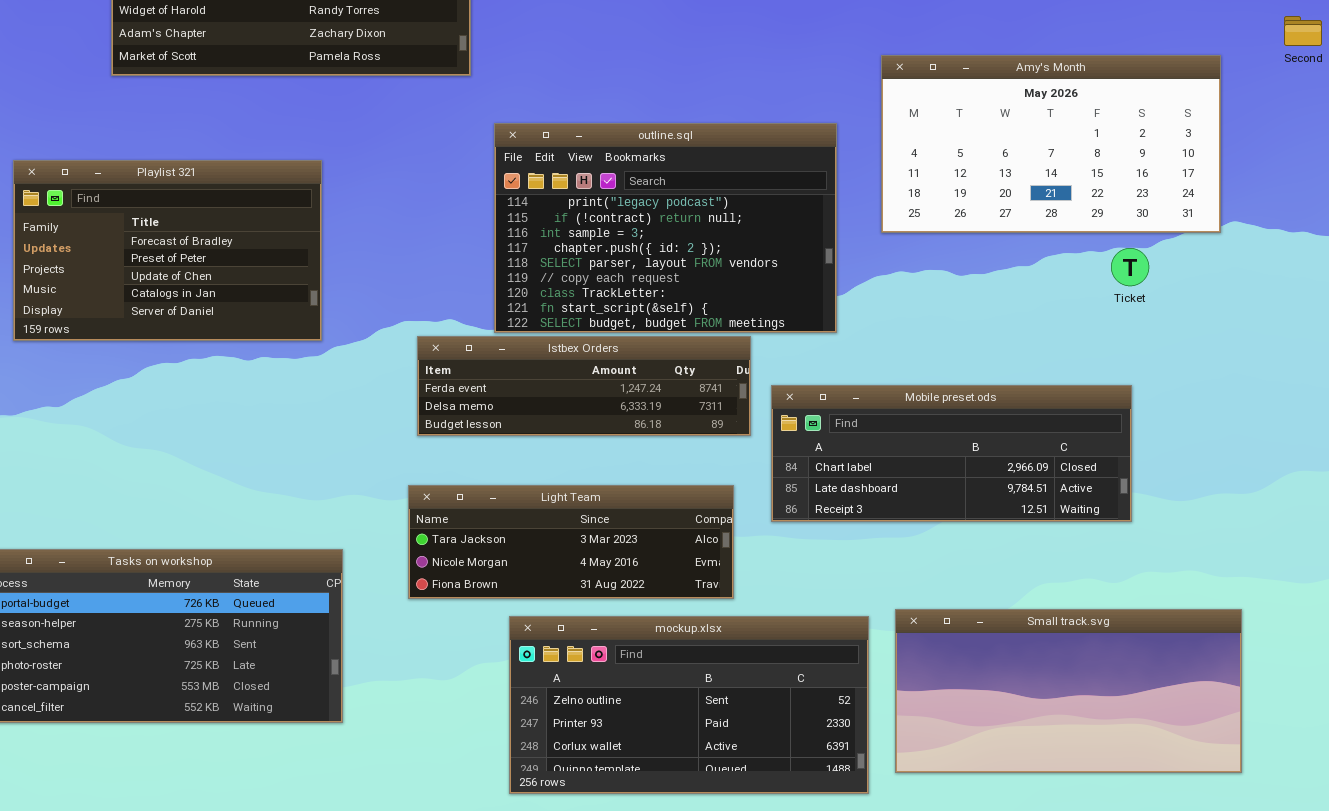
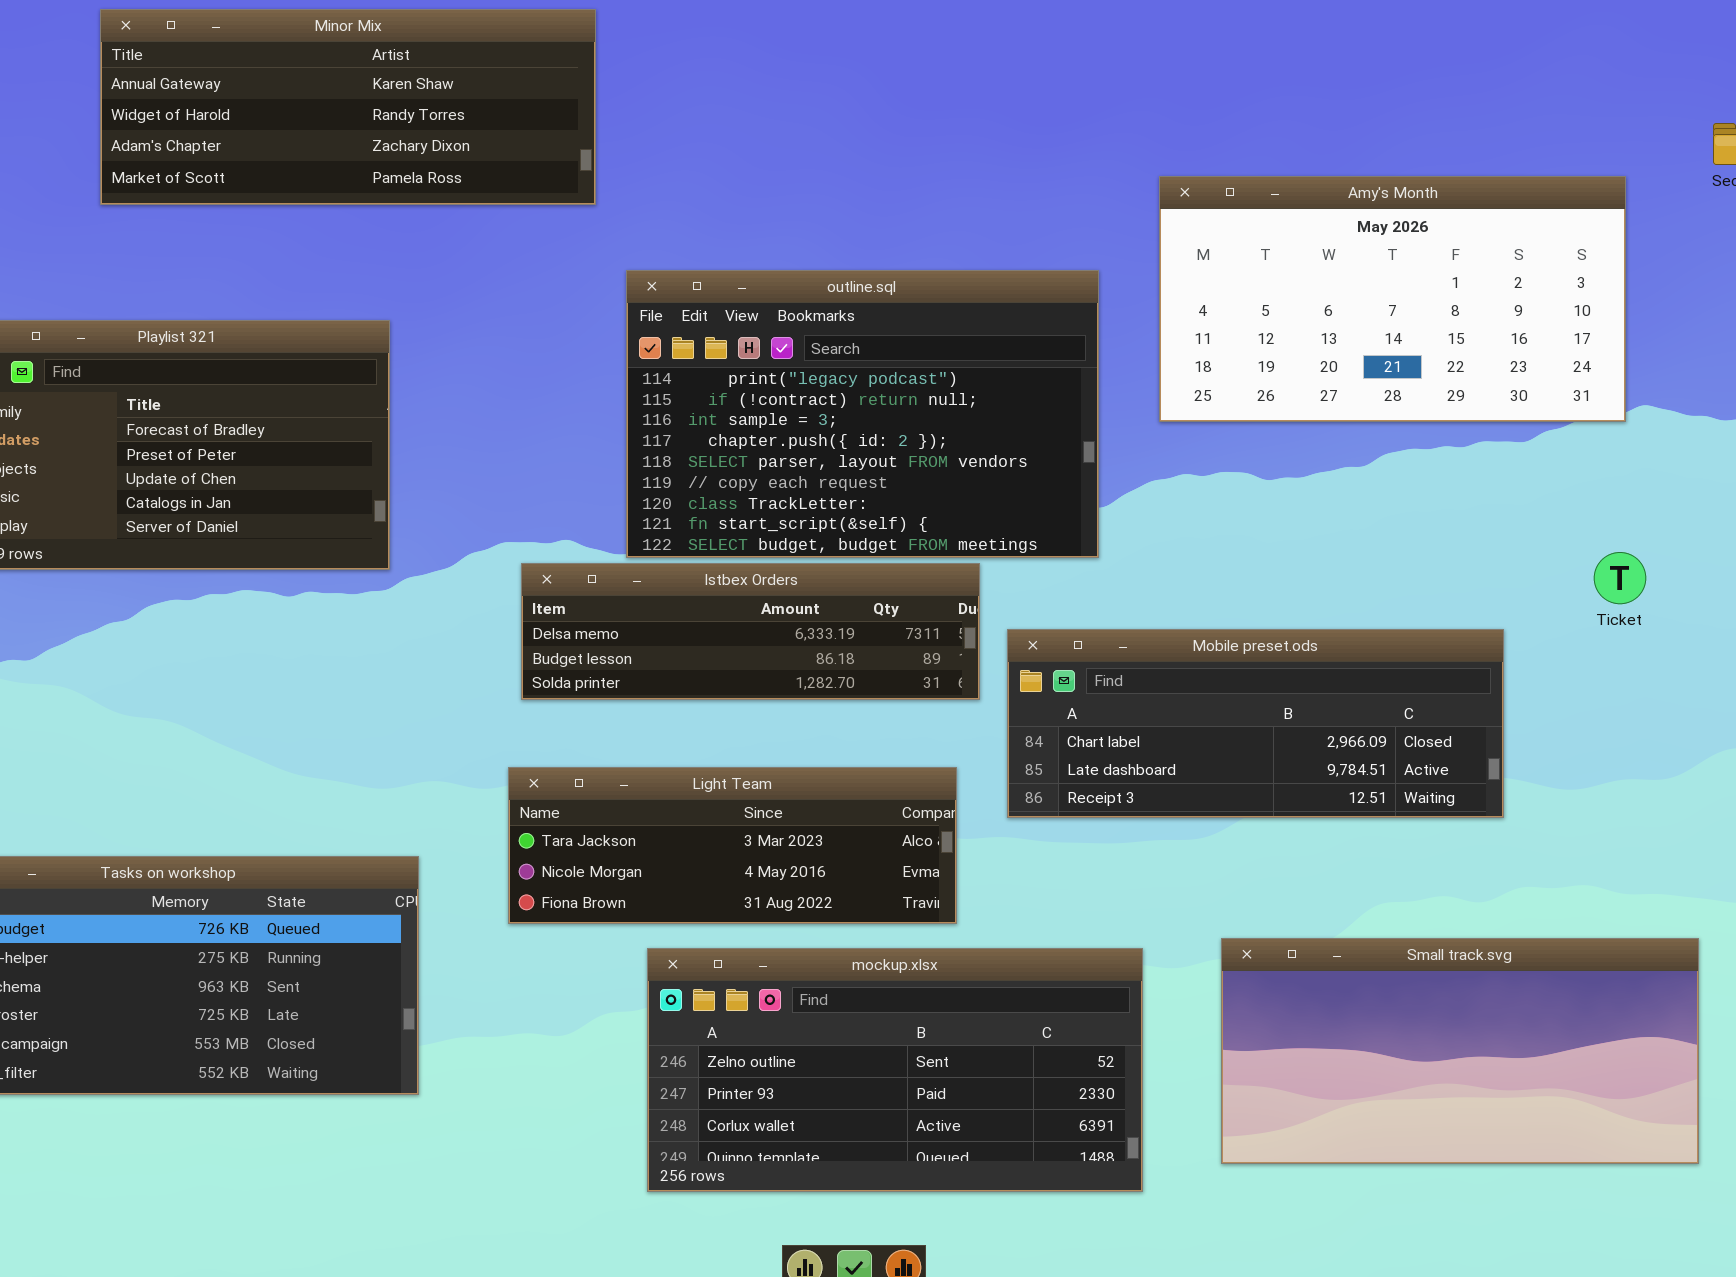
Ticket: [1111,248,1149,286] -> [1594,552,1646,604], moved
Istbex Orders: [417,336,751,436] -> [521,563,980,700], scrolled down 1 row
Small track.svg: [895,609,1242,773] -> [1221,938,1699,1164], moved

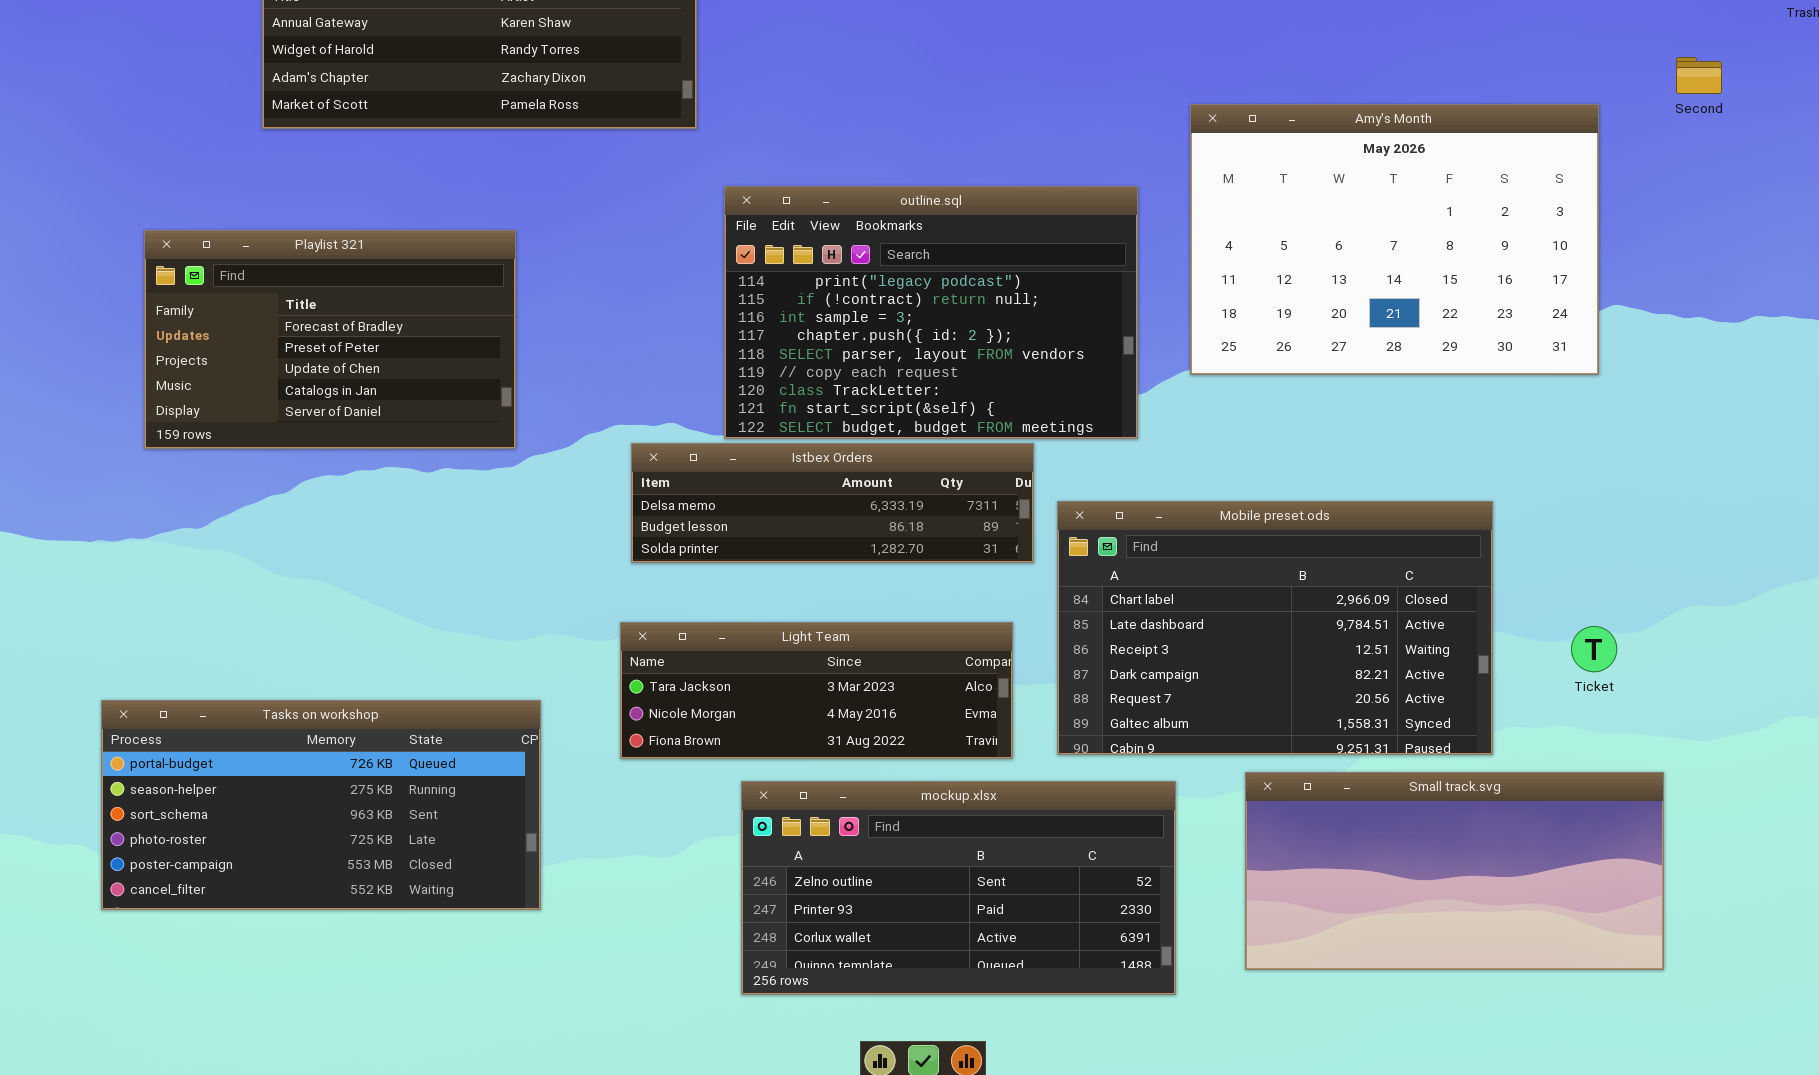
Amy's Month: [1159,176,1626,422] -> [1190,104,1599,375], resized
Ticket: [1594,552,1646,604] -> [1571,626,1617,672], moved
Mobile preset.ods: [1007,629,1504,818] -> [1057,501,1493,755], resized

